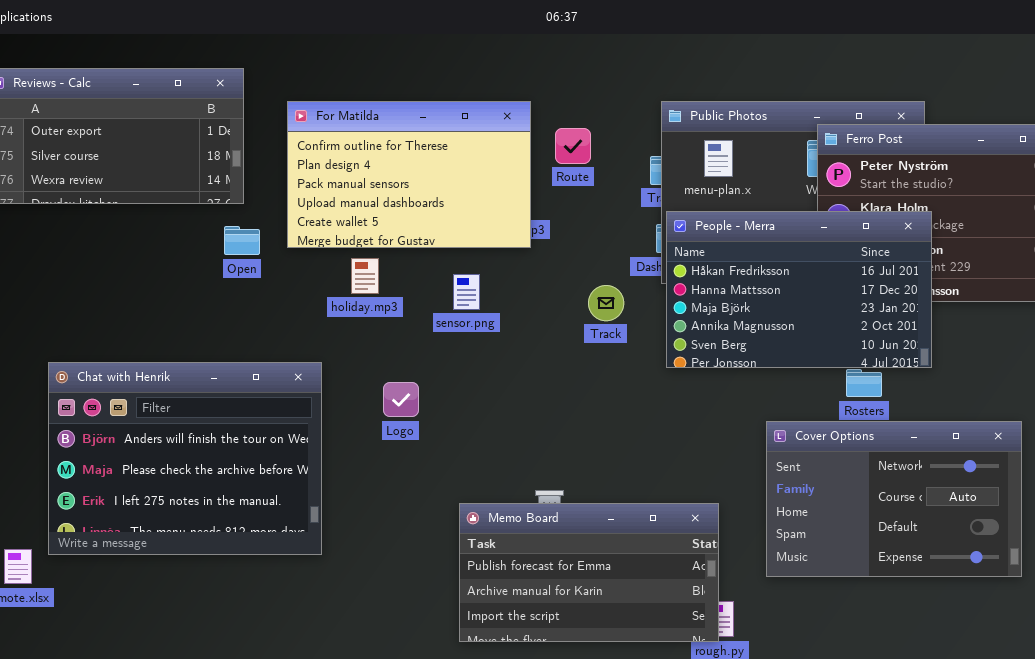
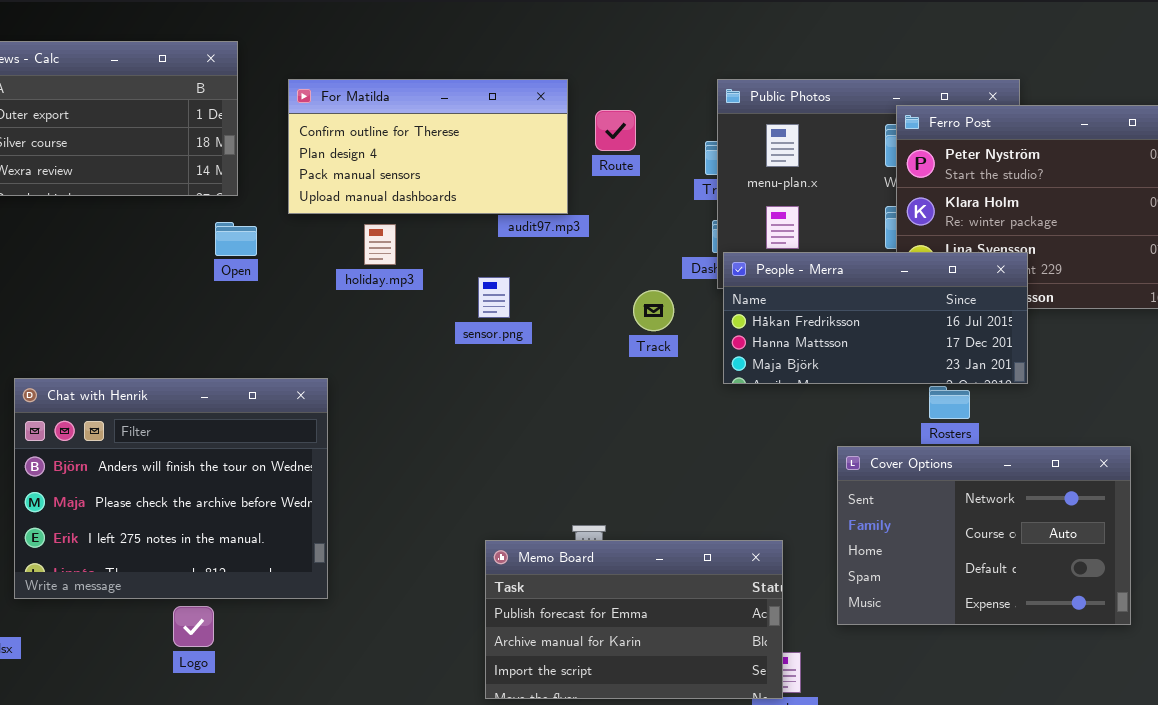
For Matilda: [287,101,531,248] -> [288,79,568,214], resized
People - Merra: [666,211,932,368] -> [723,252,1028,384], resized
holiday.mp3: [351,258,379,294] -> [364,224,396,265], moved
Logo: [383,382,419,417] -> [173,606,214,647], moved

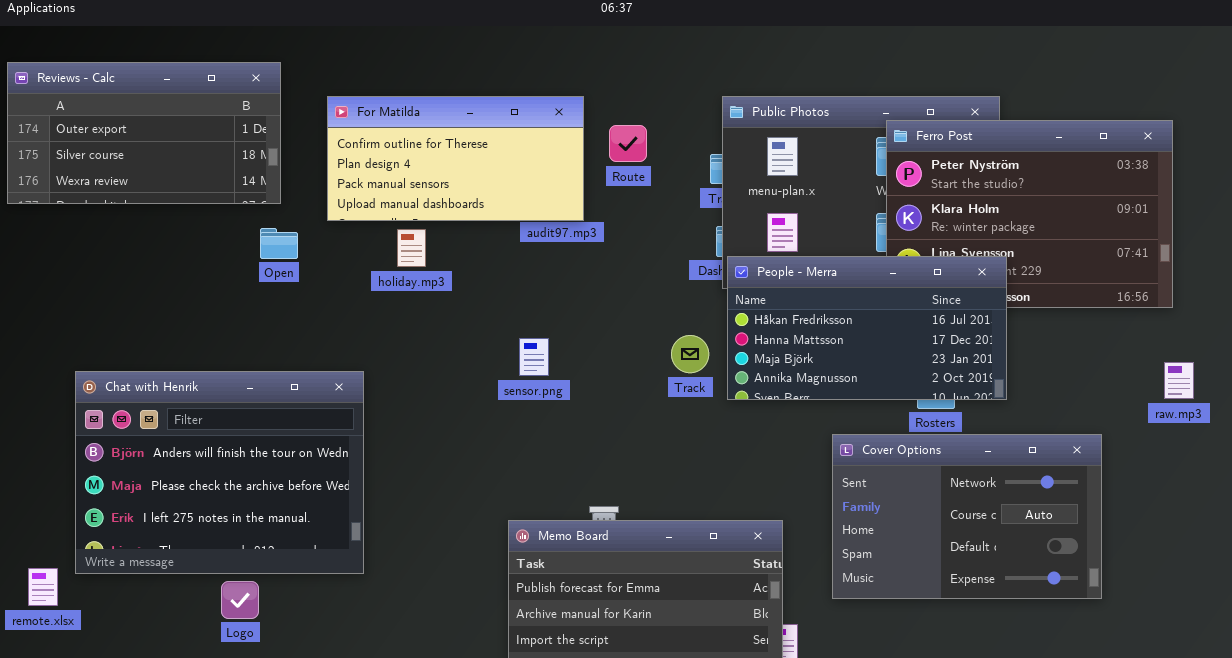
People - Merra: [723,252,1028,384] -> [727,256,1007,400], resized
sensor.png: [478,277,510,318] -> [519,338,549,376], moved
Track: [633,290,674,331] -> [671,335,709,373], moved

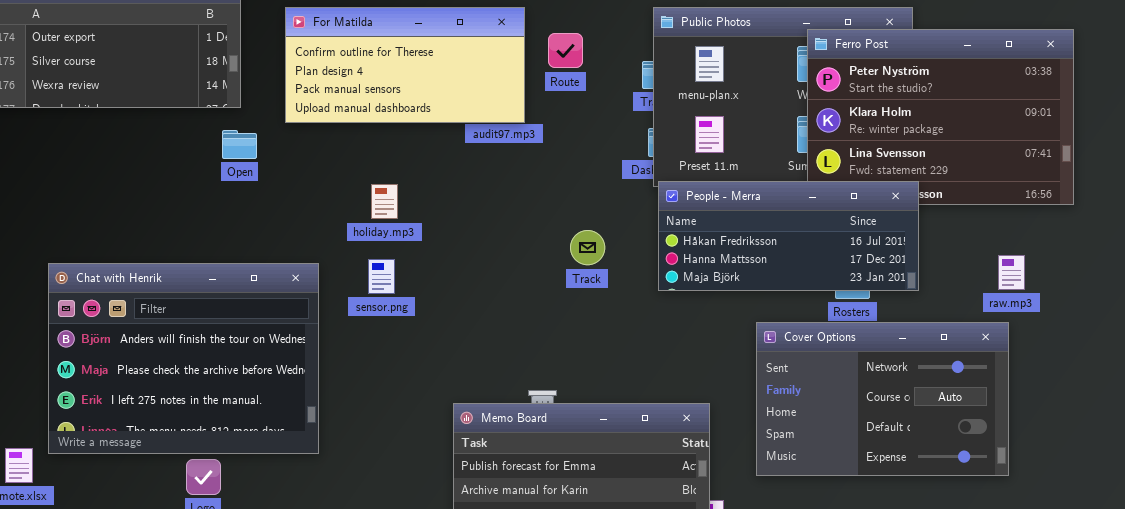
holiday.mp3: [397,229,426,267] -> [371,184,398,219], moved
People - Merra: [727,256,1007,400] -> [658,181,919,291], resized
Track: [671,335,709,373] -> [570,230,605,265], moved
sensor.png: [519,338,549,376] -> [368,259,395,294], moved
raw.mp3: [1164,362,1194,399] -> [998,255,1025,290], moved

